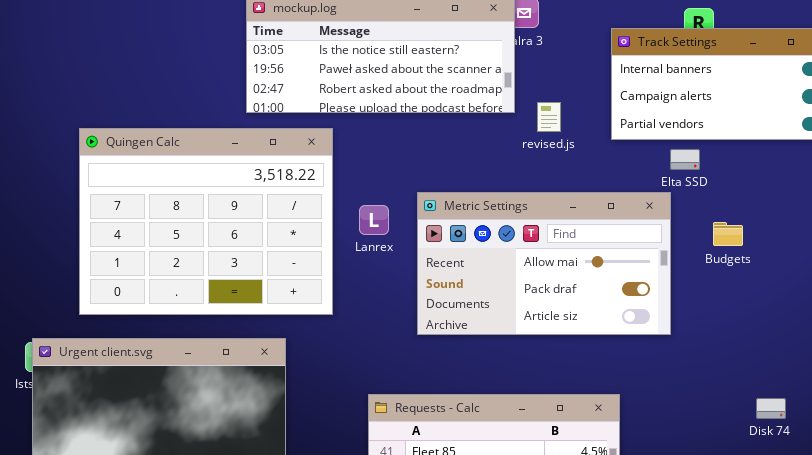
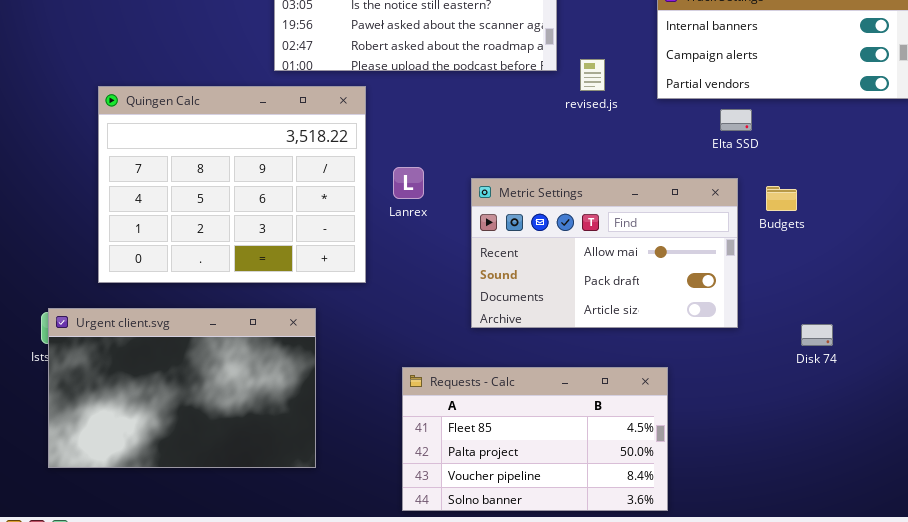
Metric Settings: [417,192,671,335] -> [471,178,738,328], moved
Disk 74: [756,398,786,419] -> [801,324,833,346], moved

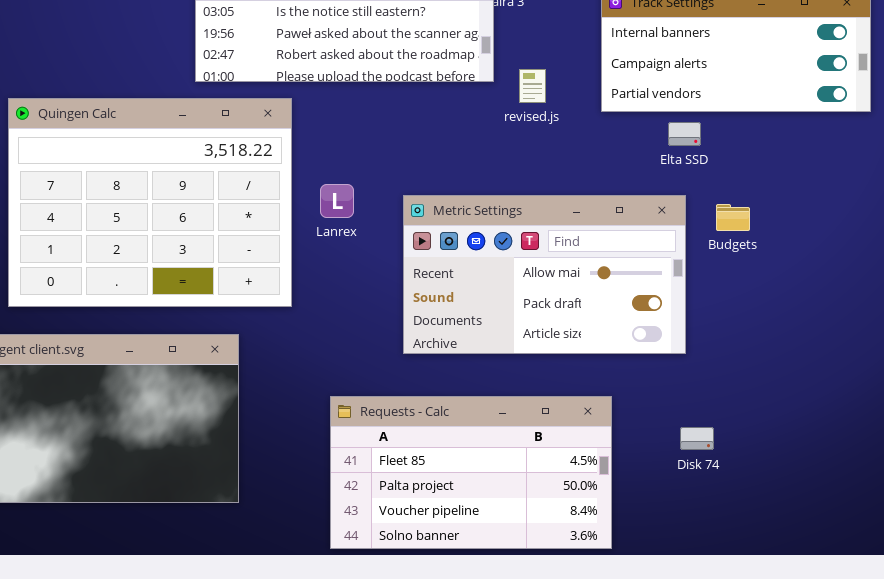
Disk 74: [801,324,833,346] -> [680,427,714,450], moved

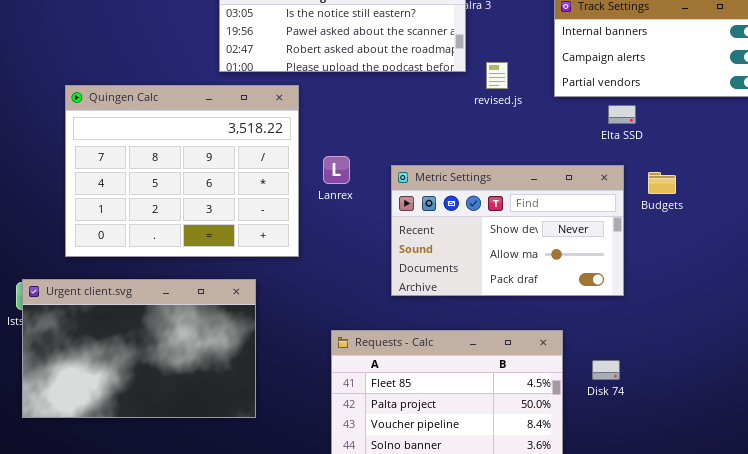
Metric Settings: [403,195,686,354] -> [391,165,624,296], scrolled up 1 row
Disk 74: [680,427,714,450] -> [592,360,620,380], moved

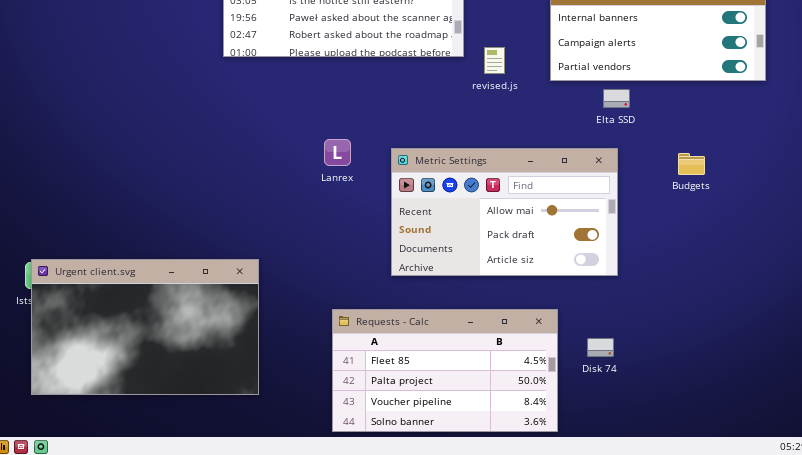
Quingen Calc: [65,85,299,257] -> none, closed
Metric Settings: [391,165,624,296] -> [391,148,618,276], scrolled down 1 row
Budgets: [648,172,676,194] -> [678,153,705,175], moved

